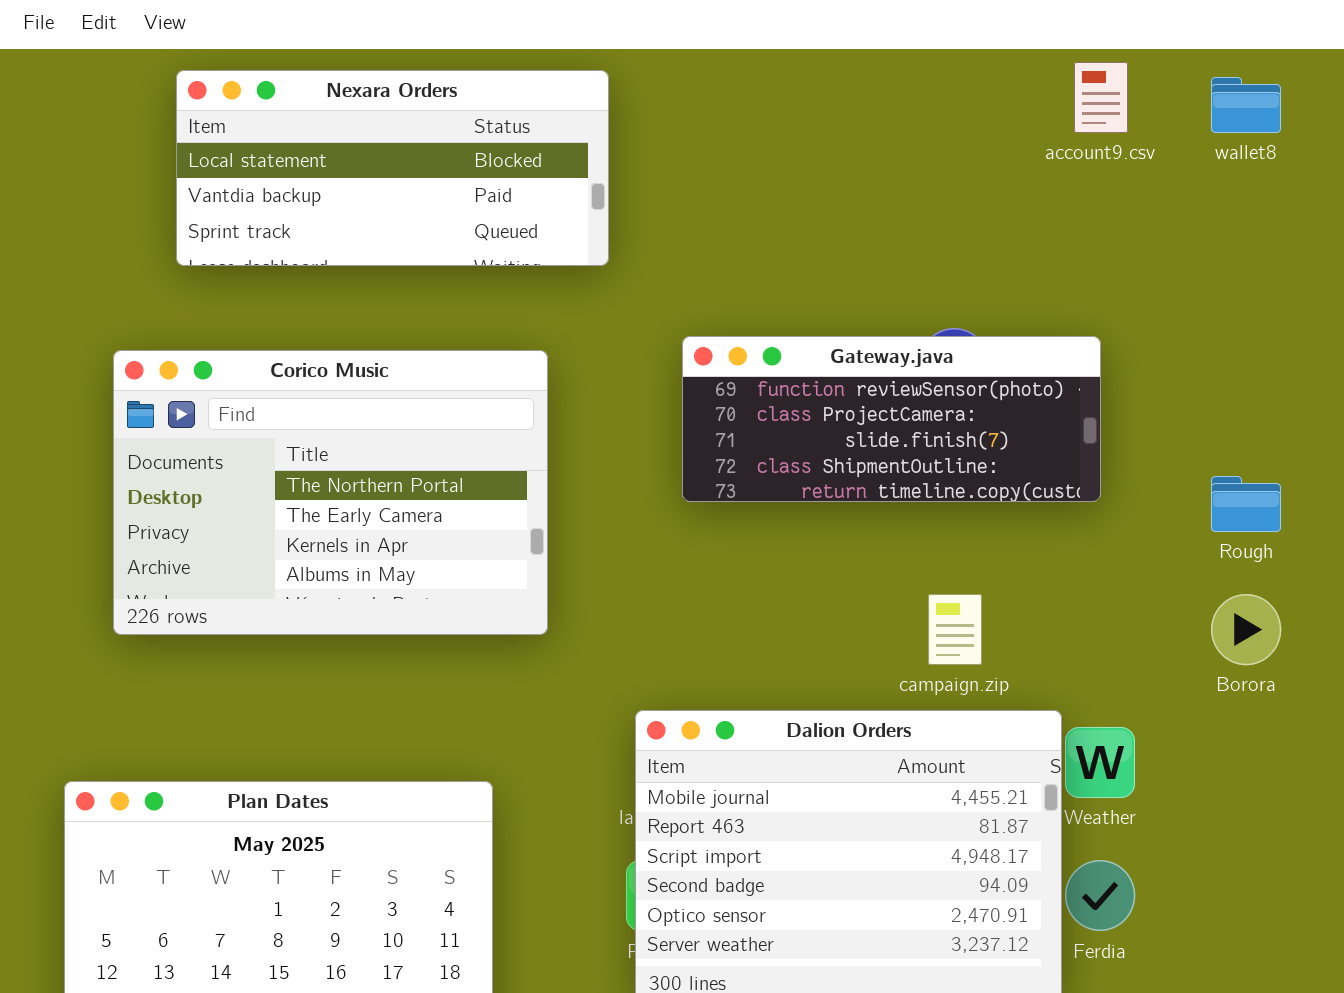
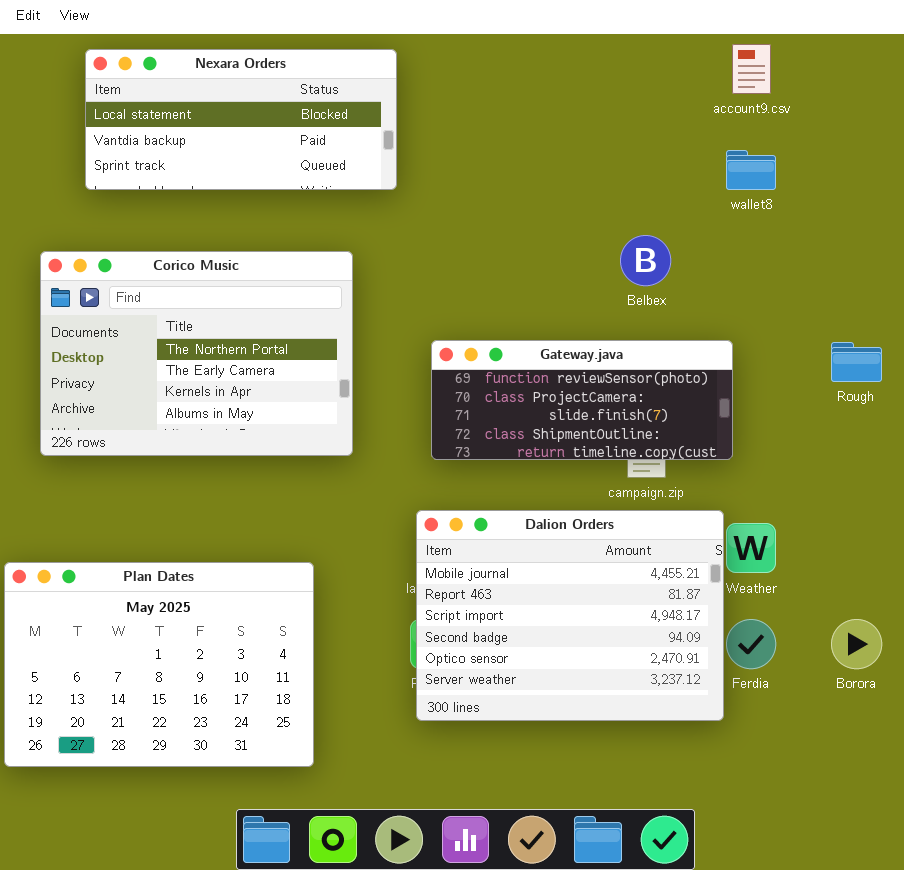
wallet8: [1211,77,1281,133] -> [726,150,776,190], moved
Gateway.java: [682,336,1101,502] -> [431,340,733,460], moved
Borora: [1211,594,1281,665] -> [831,619,882,669], moved

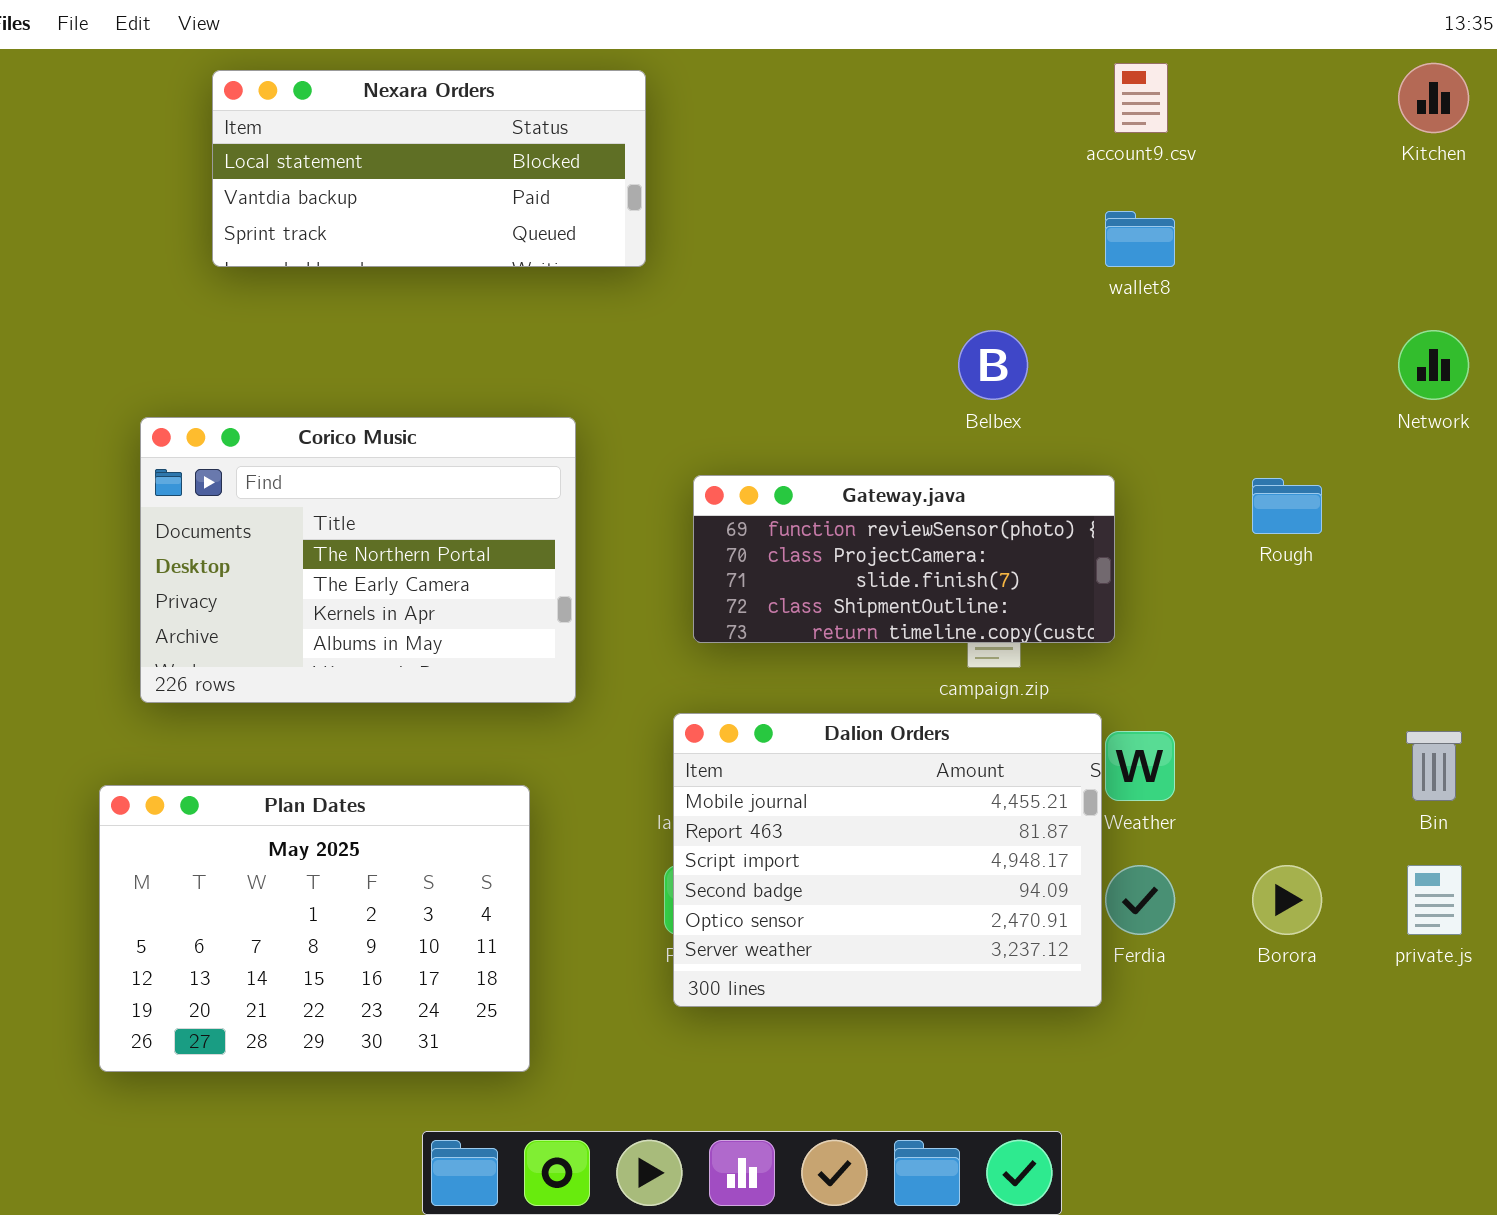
Corico Music: [40,251,353,456] -> [140,417,576,703], moved

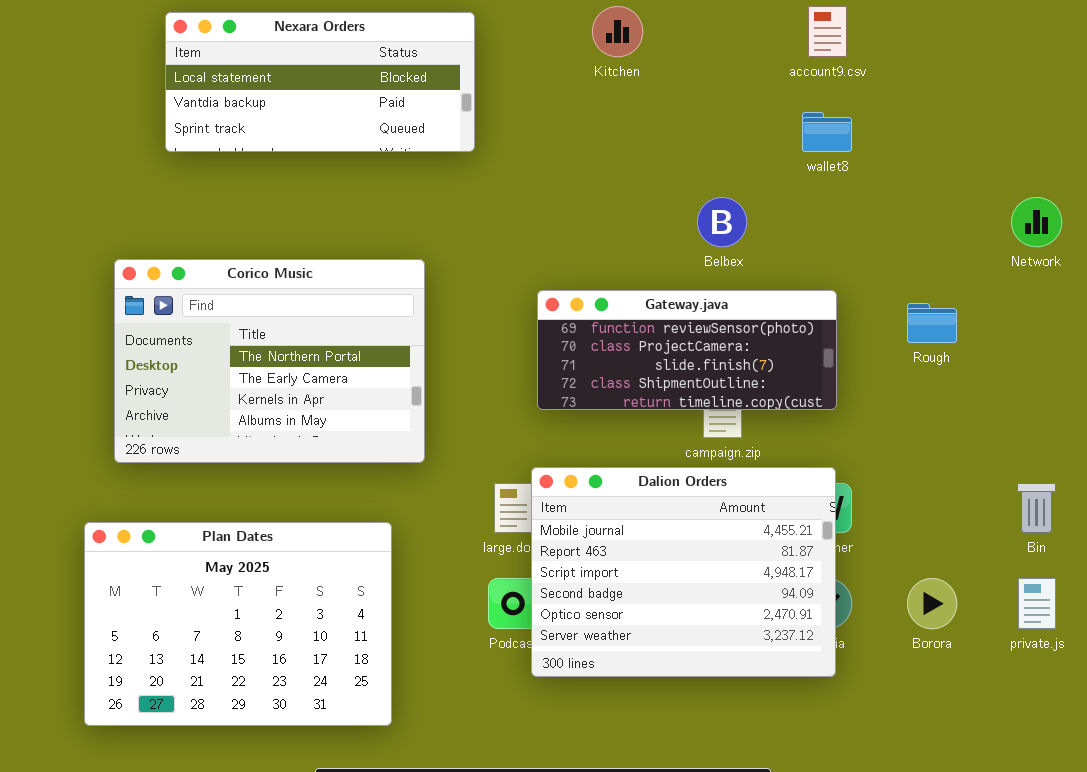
Kitchen: [1398,63,1469,133] -> [592,6,643,57], moved
Gateway.java: [693,475,1115,643] -> [537,290,837,410], moved
Dalion Orders: [673,713,1102,1007] -> [531,467,836,677], moved

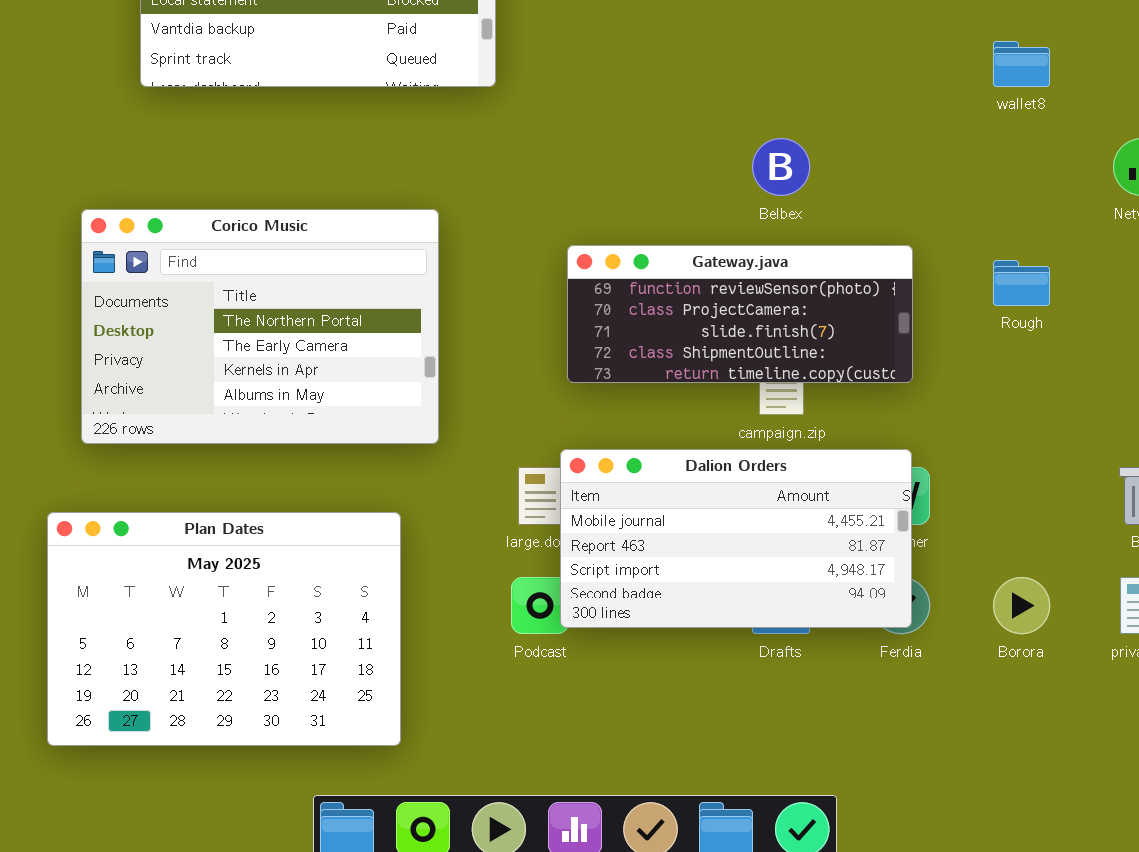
wallet8: [802,112,852,152] -> [993,41,1050,87], moved
Dalion Orders: [531,467,836,677] -> [560,449,912,628], resized

